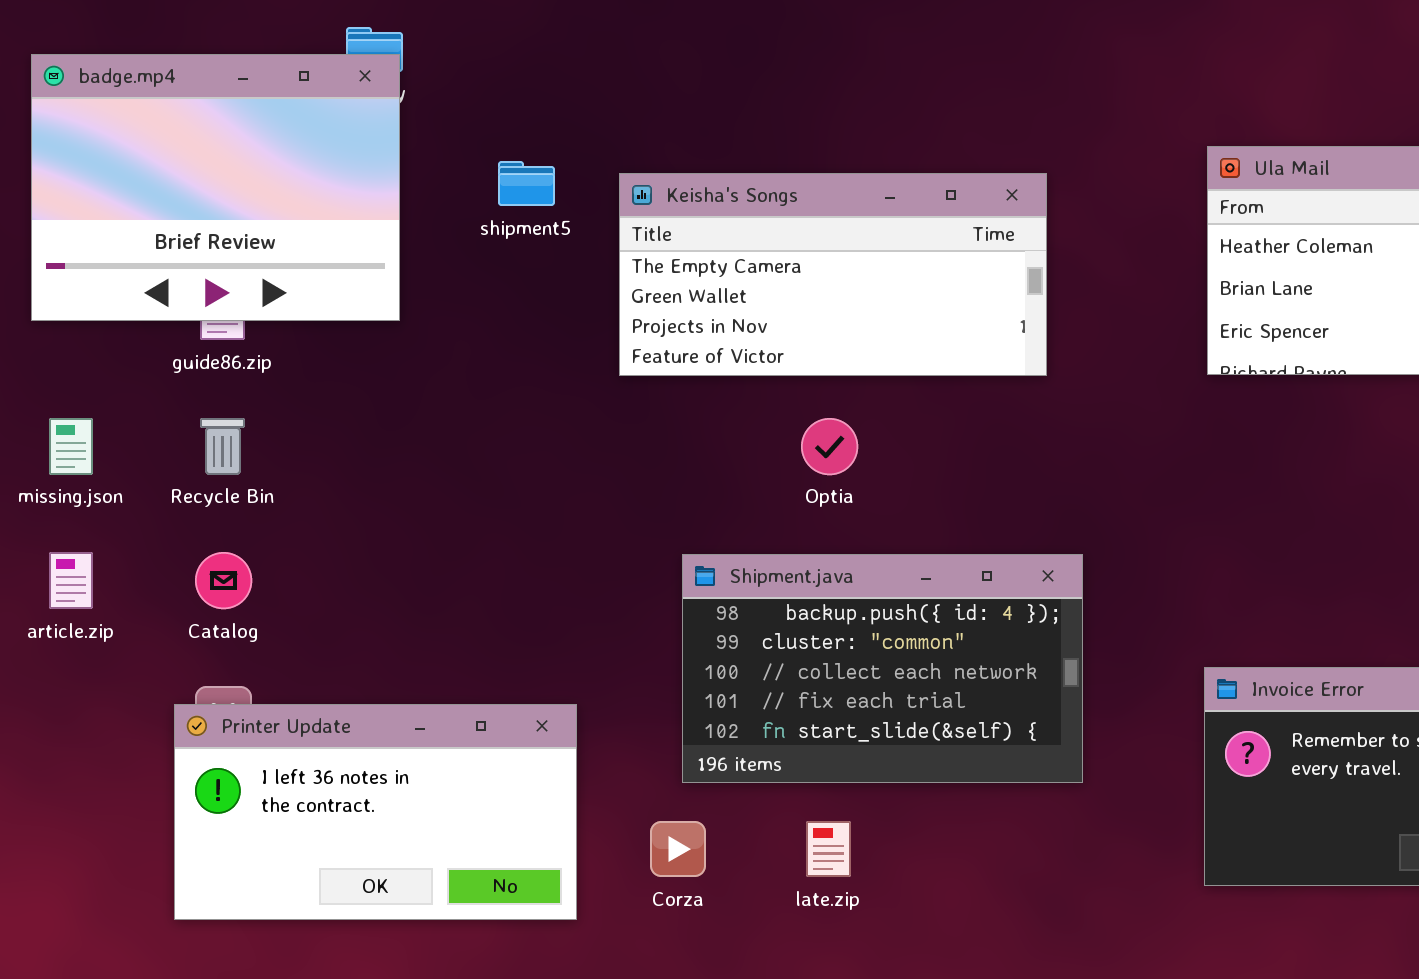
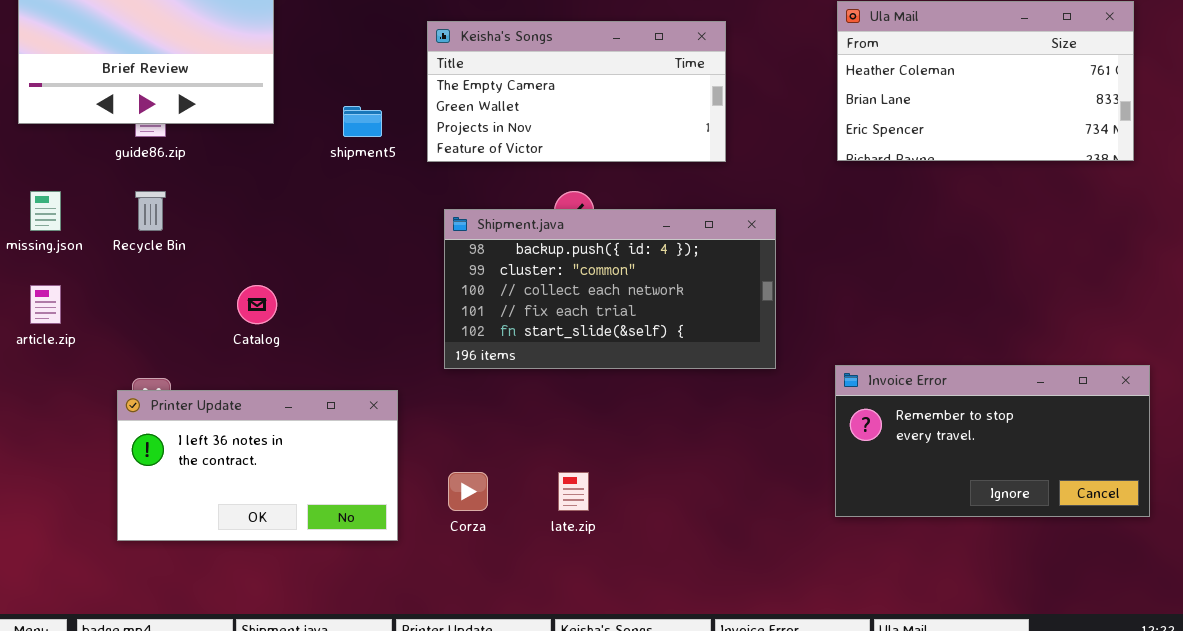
shipment5: [498,161,555,206] -> [343,106,382,137], moved
Catalog: [195,552,252,609] -> [237,285,277,324], moved
Shipment.java: [682,554,1083,783] -> [444,209,776,369], moved, resized

